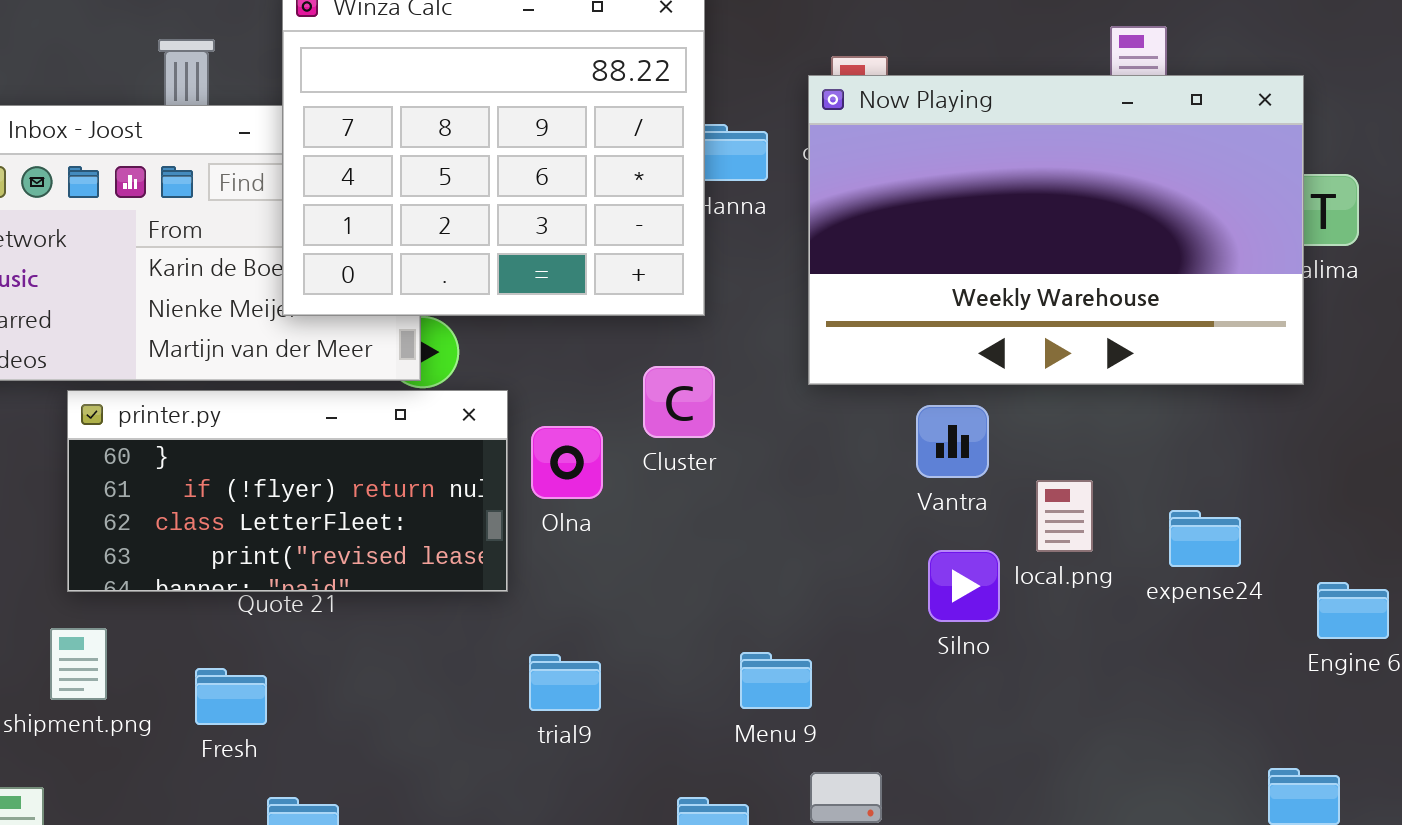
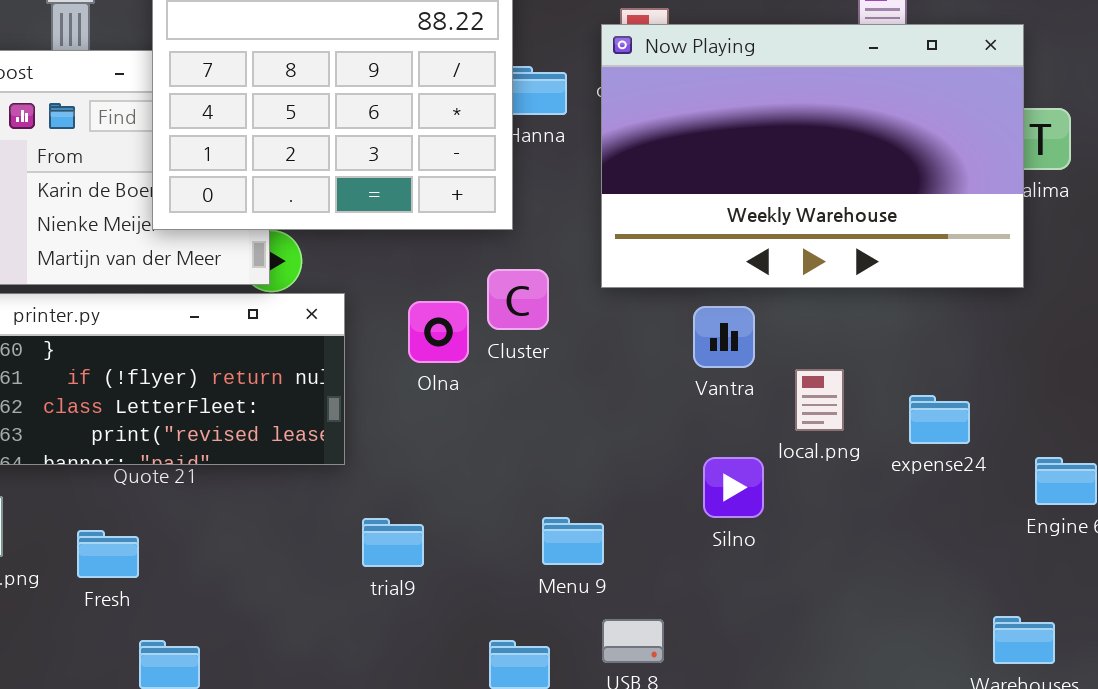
Cluster: [643,366,715,438] -> [487,269,549,330], moved
Olna: [531,426,603,499] -> [408,301,469,363], moved
Silno: [928,550,1000,622] -> [703,457,764,518], moved

